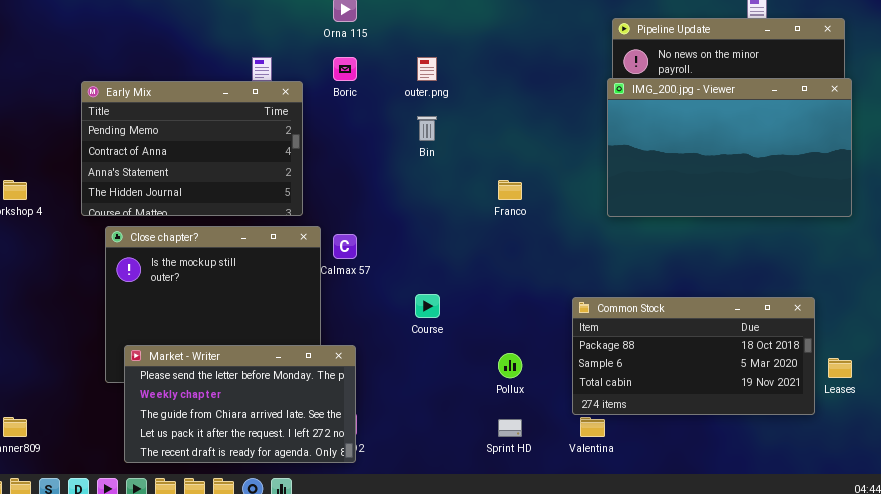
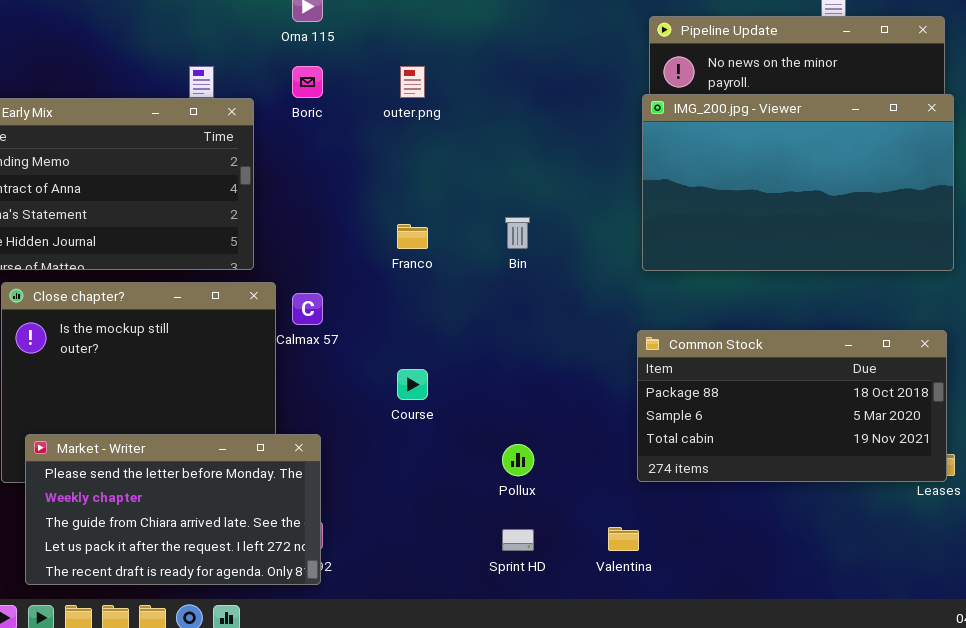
Bin: [417,116,437,141] -> [505,217,530,249], moved
Franco: [498,180,522,200] -> [397,224,428,249], moved
Common Stock: [572,297,815,415] -> [637,330,947,482], moved

